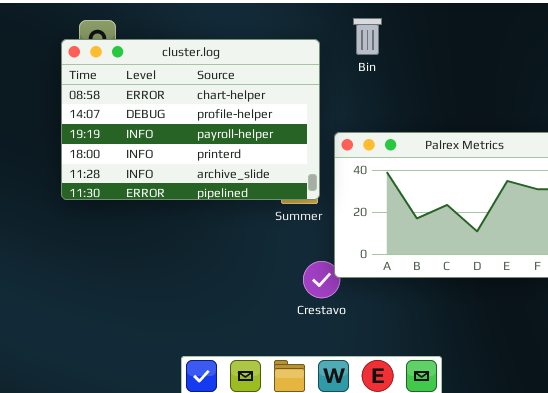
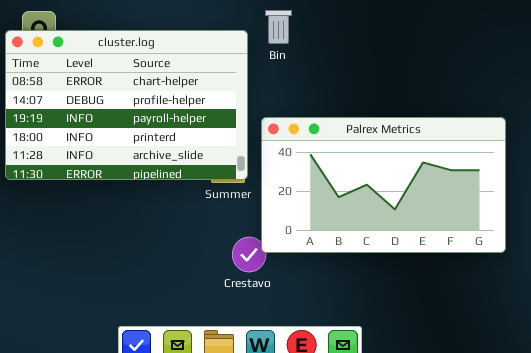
Bin: [353,18,382,55] -> [265,10,292,44], moved

